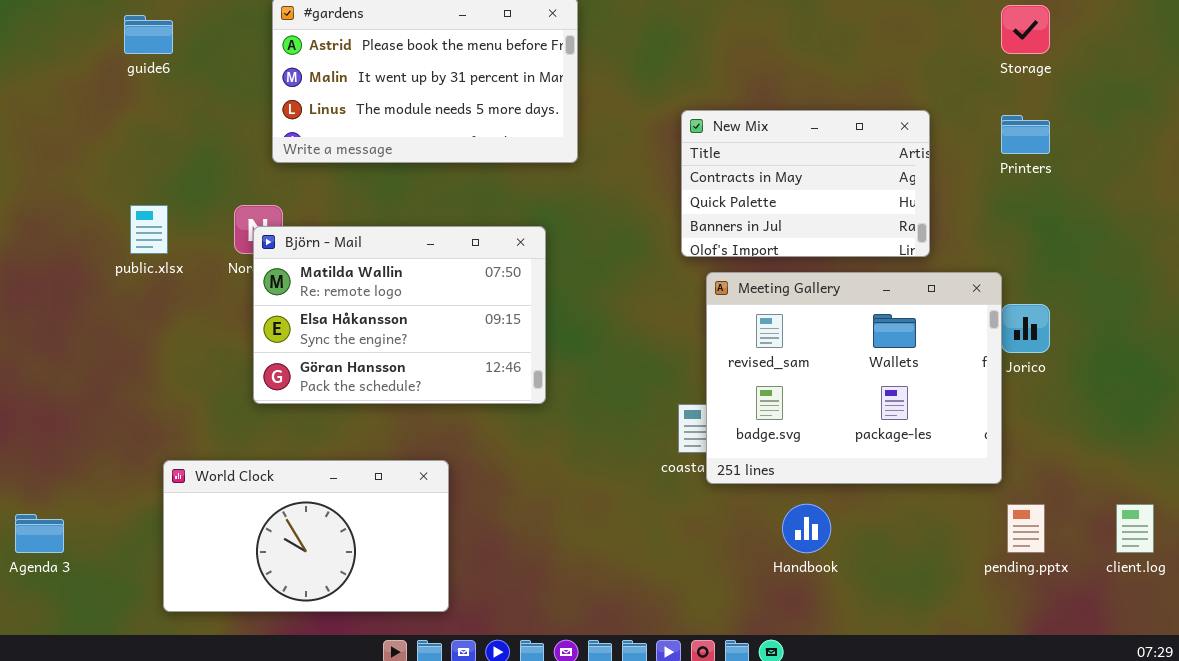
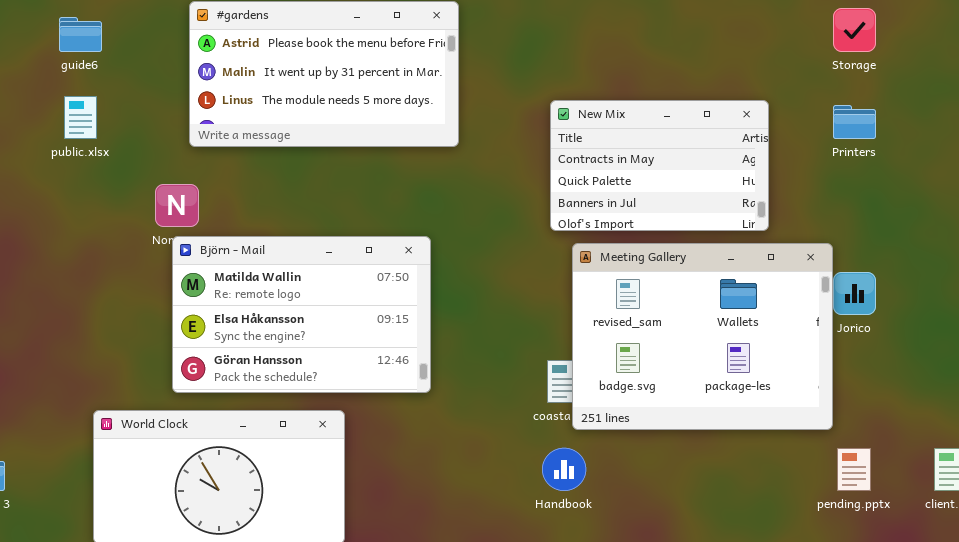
public.xlsx: [130,205,168,254] -> [64,96,97,139], moved
Björn - Mail: [253,226,546,404] -> [172,236,431,393], moved
Handbook: [782,504,831,553] -> [542,448,586,491], moved

